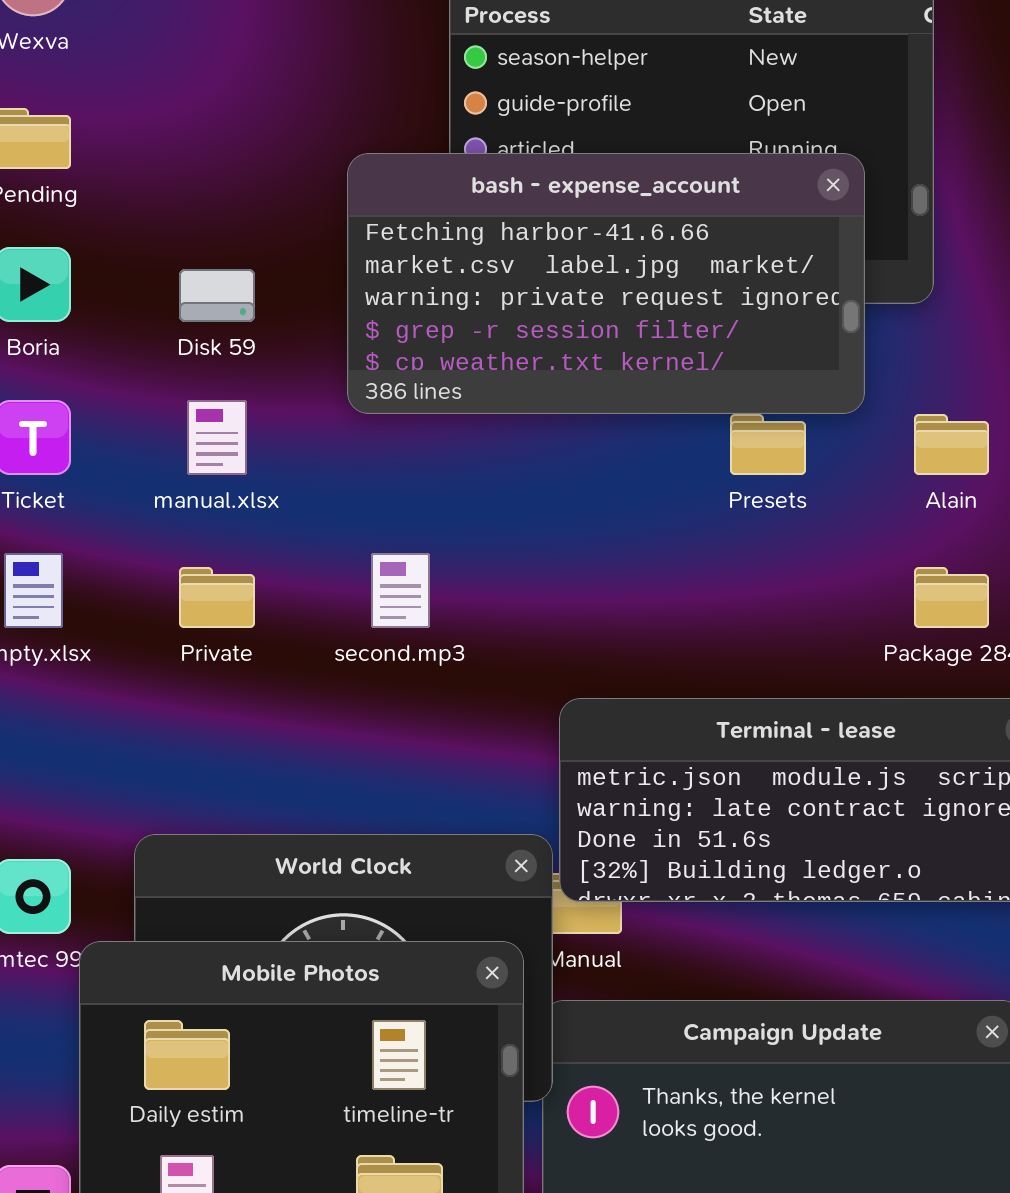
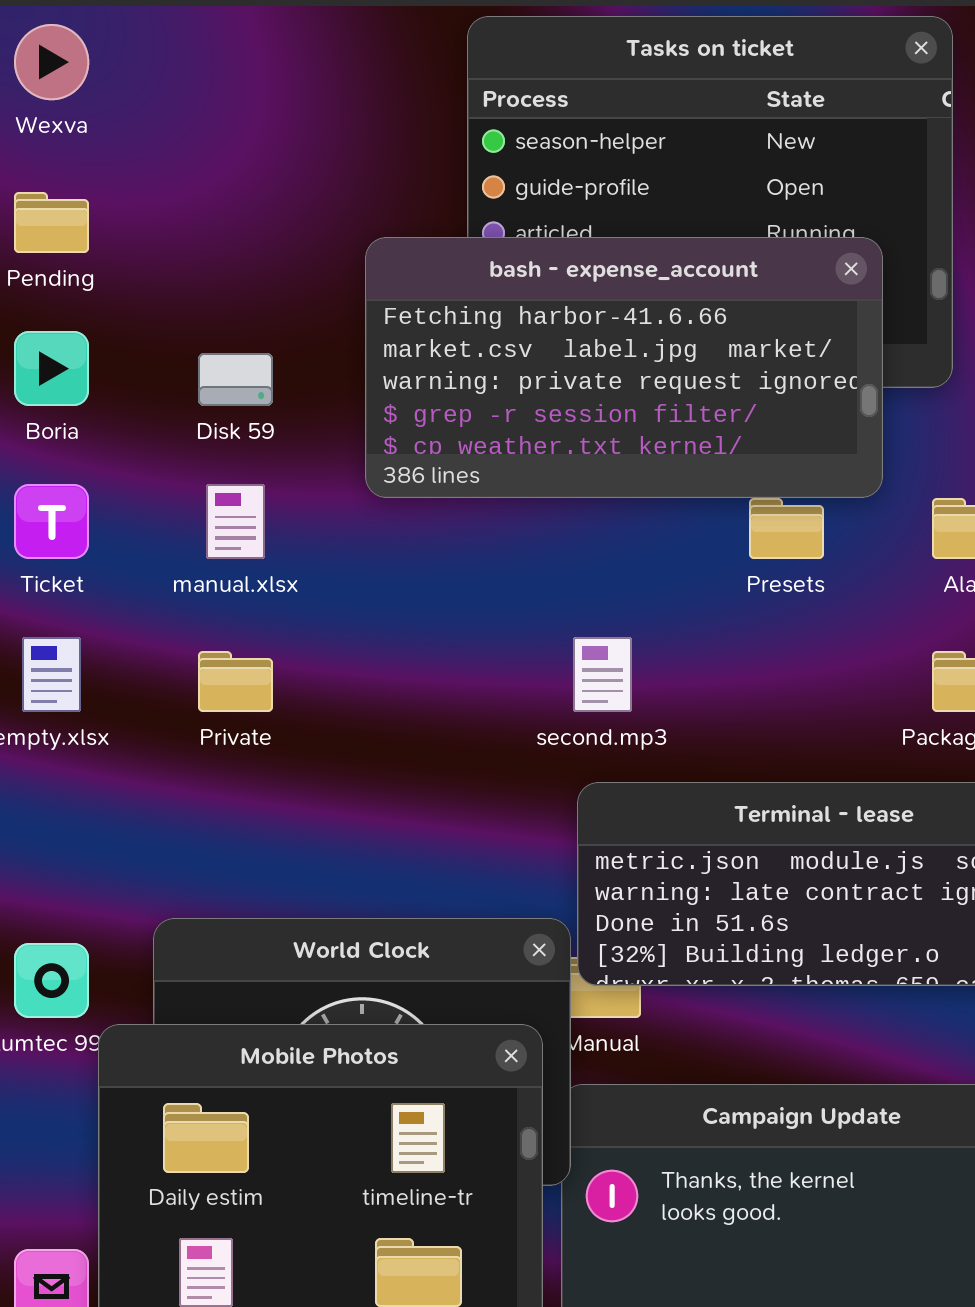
second.mp3: [371,553,430,628] -> [573,637,632,712], moved

